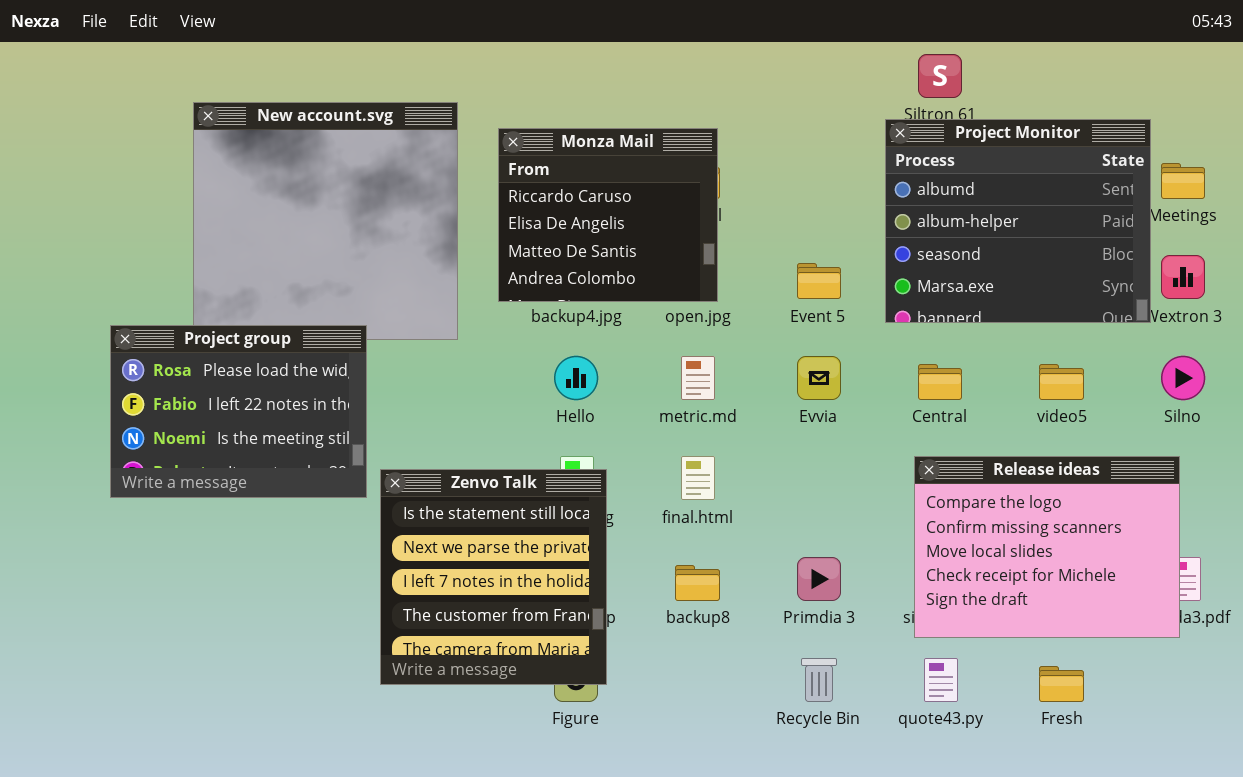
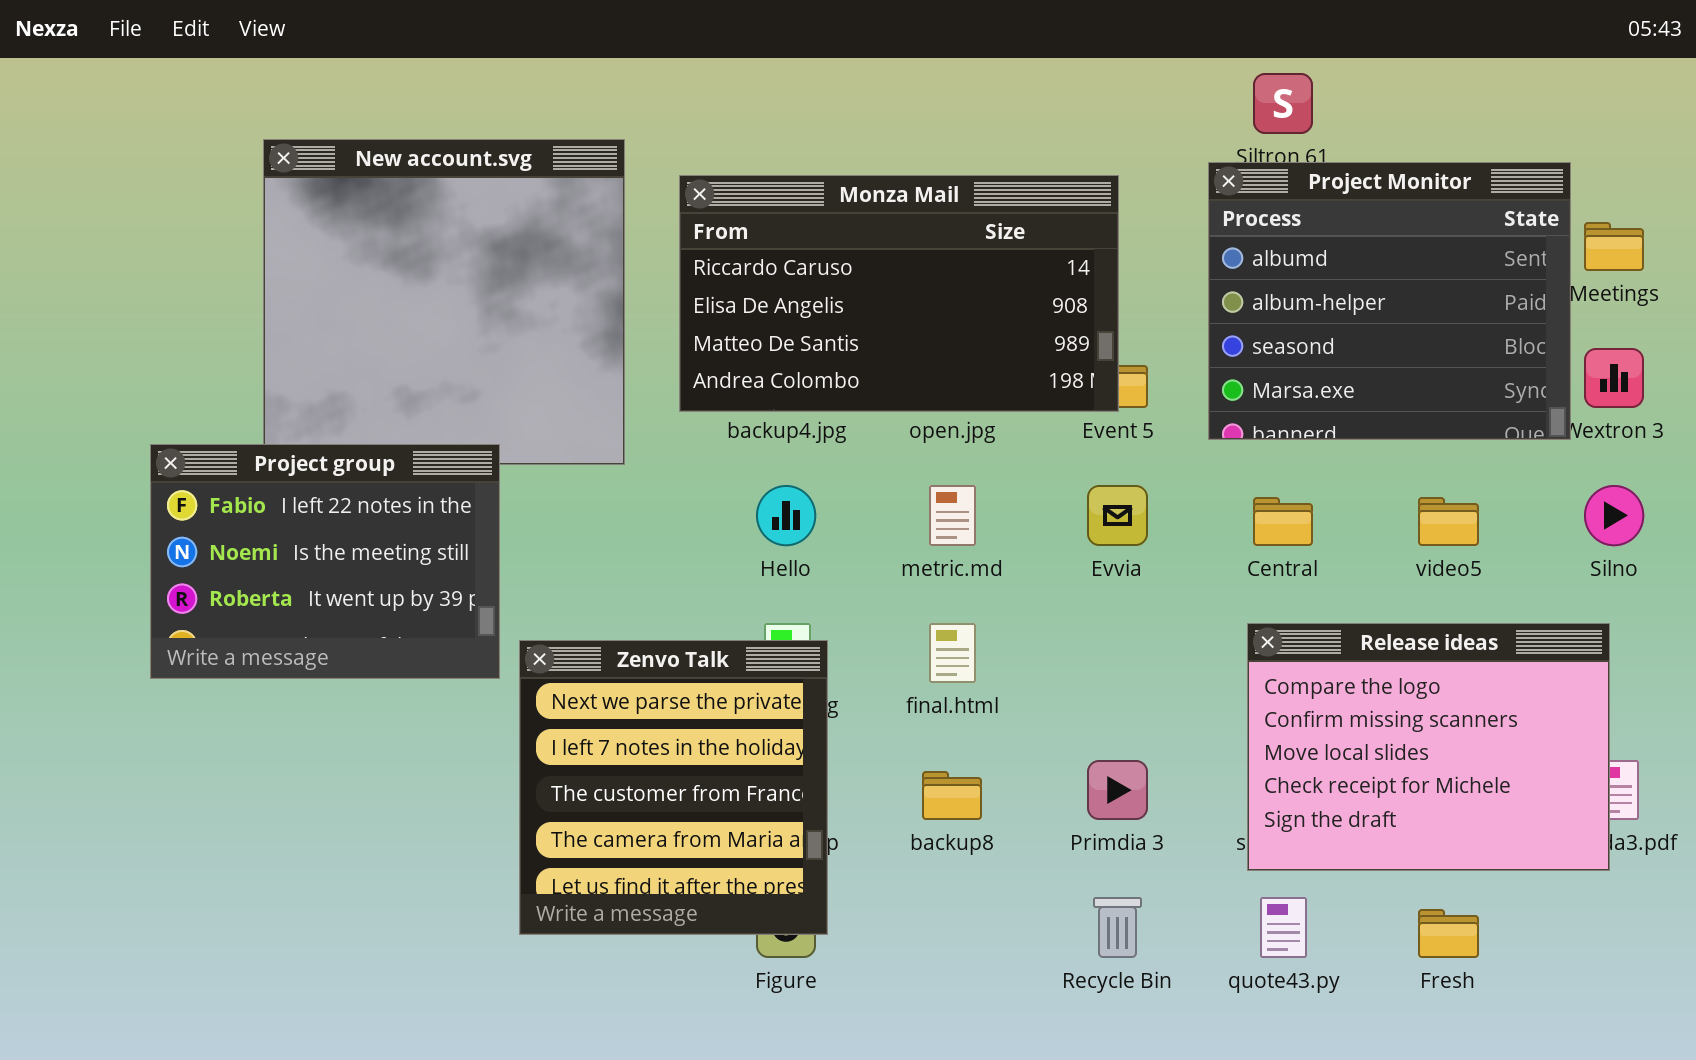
Monza Mail: [498,128,718,302] -> [679,175,1119,412], resized
Project group: [110,325,367,498] -> [150,444,500,679], scrolled down 1 row
Zenvo Talk: [380,469,607,685] -> [519,640,828,935], scrolled down 1 row

